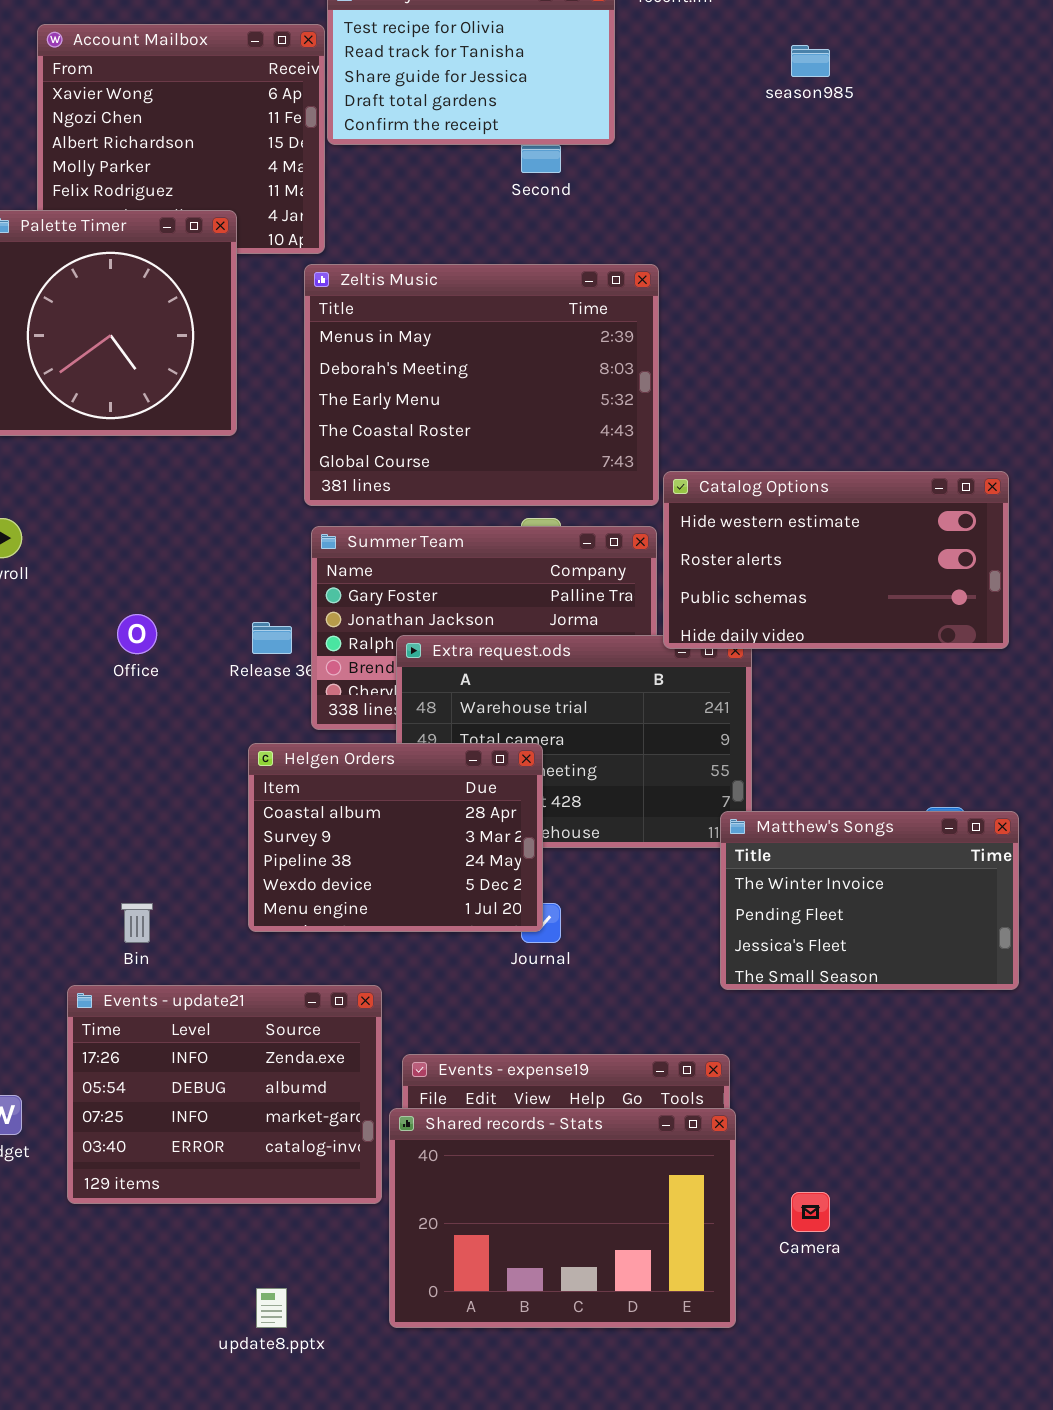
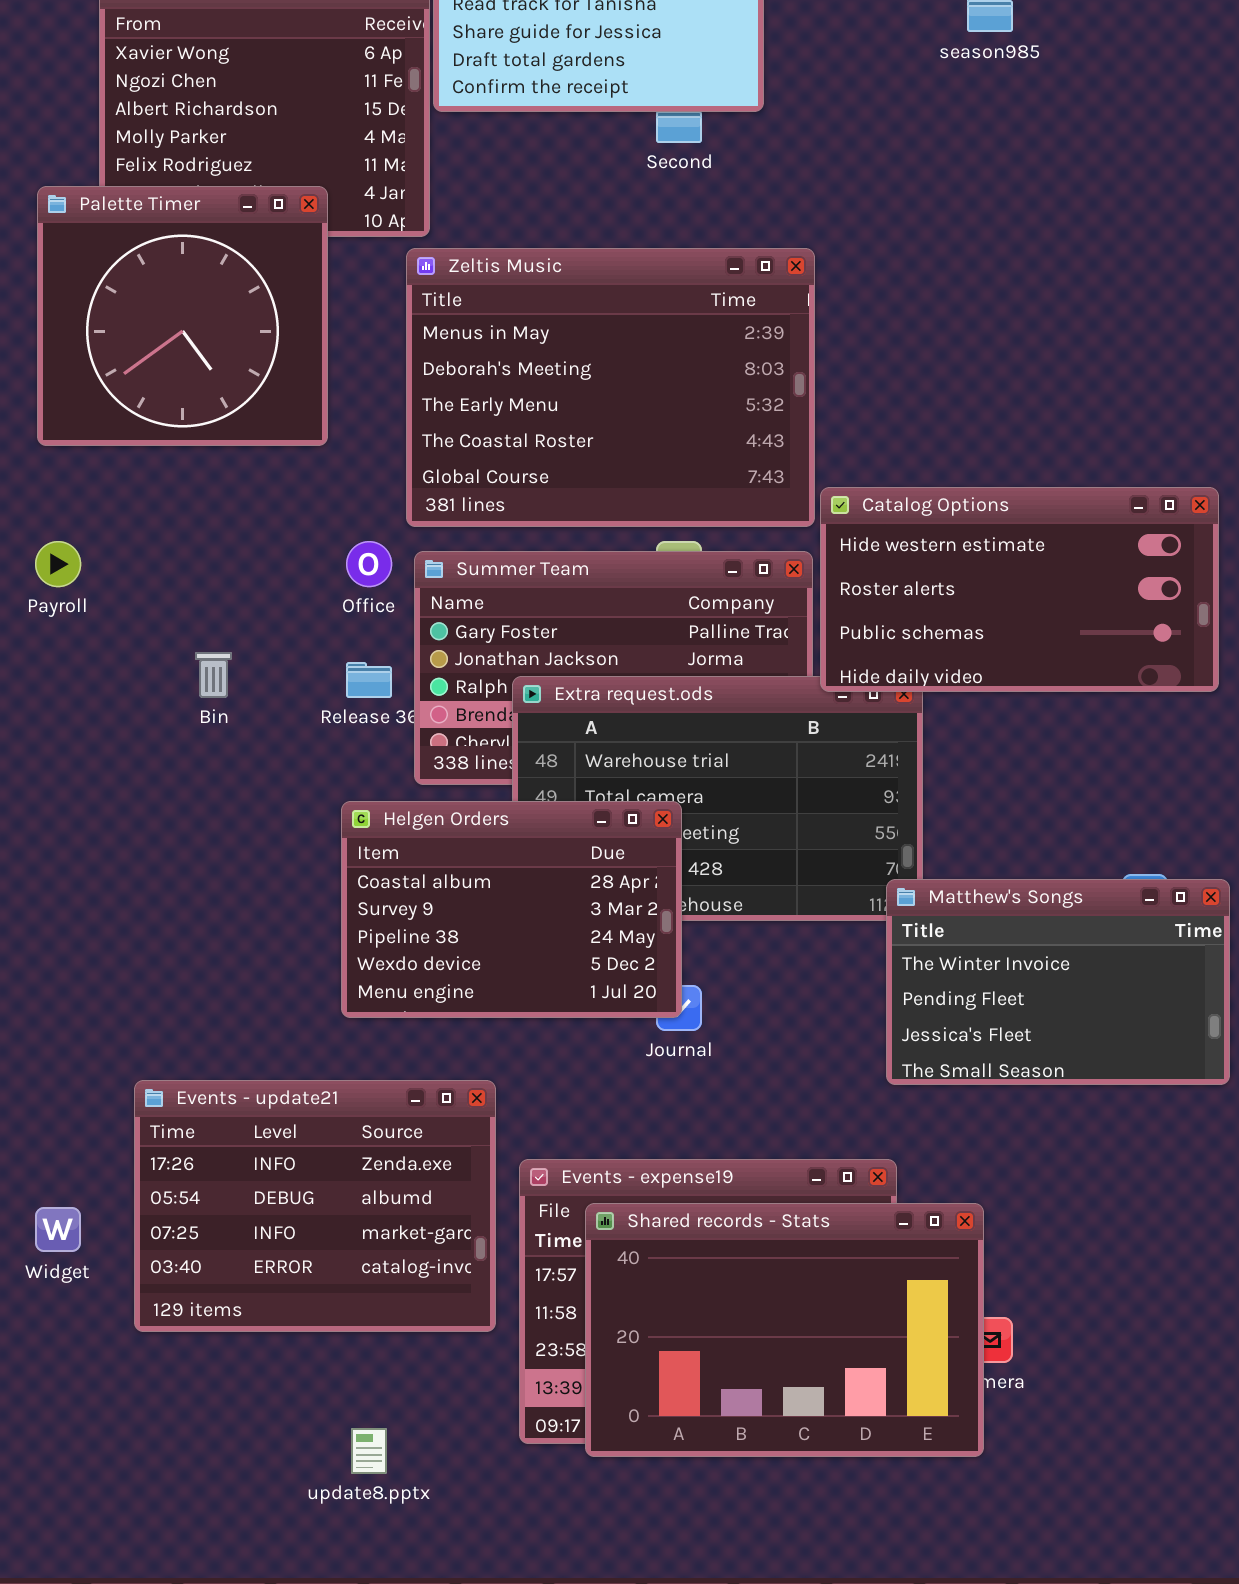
Office: [117,614,157,654] -> [346,541,392,587], moved
Bin: [121,903,153,943] -> [195,652,232,698], moved
Shared records - Stats: [389,1108,736,1328] -> [585,1203,984,1457], moved

